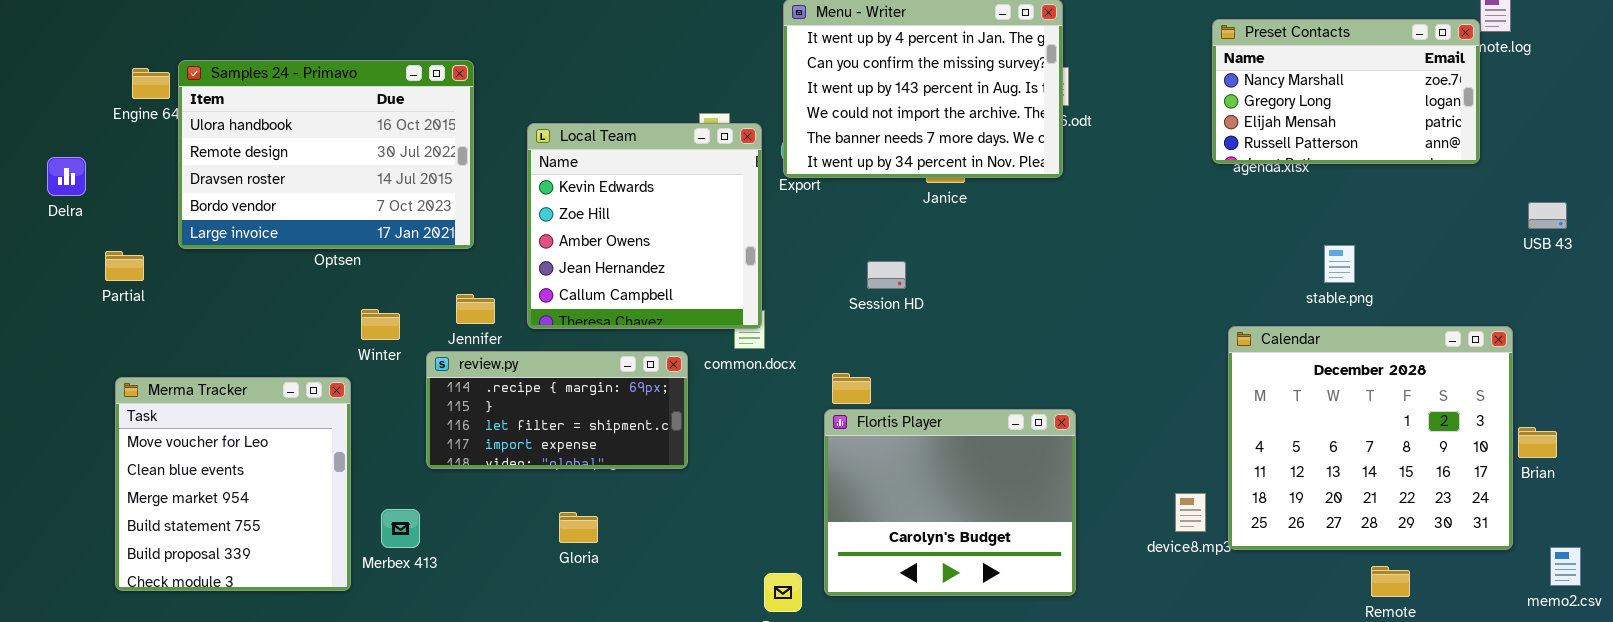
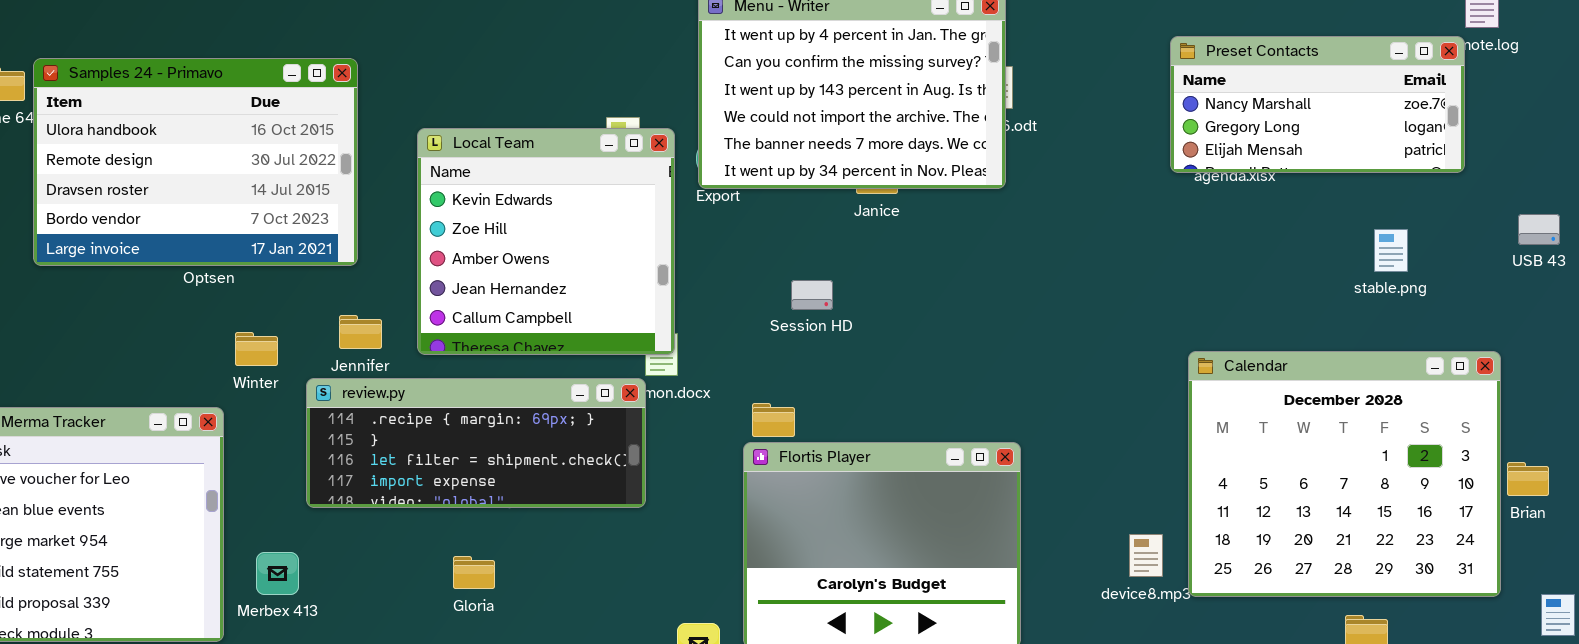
Preset Contacts: [1212,19,1480,164] -> [1170,36,1465,173], resized
stable.png: [1324,245,1355,283] -> [1374,229,1408,272], moved
review.py: [426,351,688,469] -> [306,378,646,508], resized

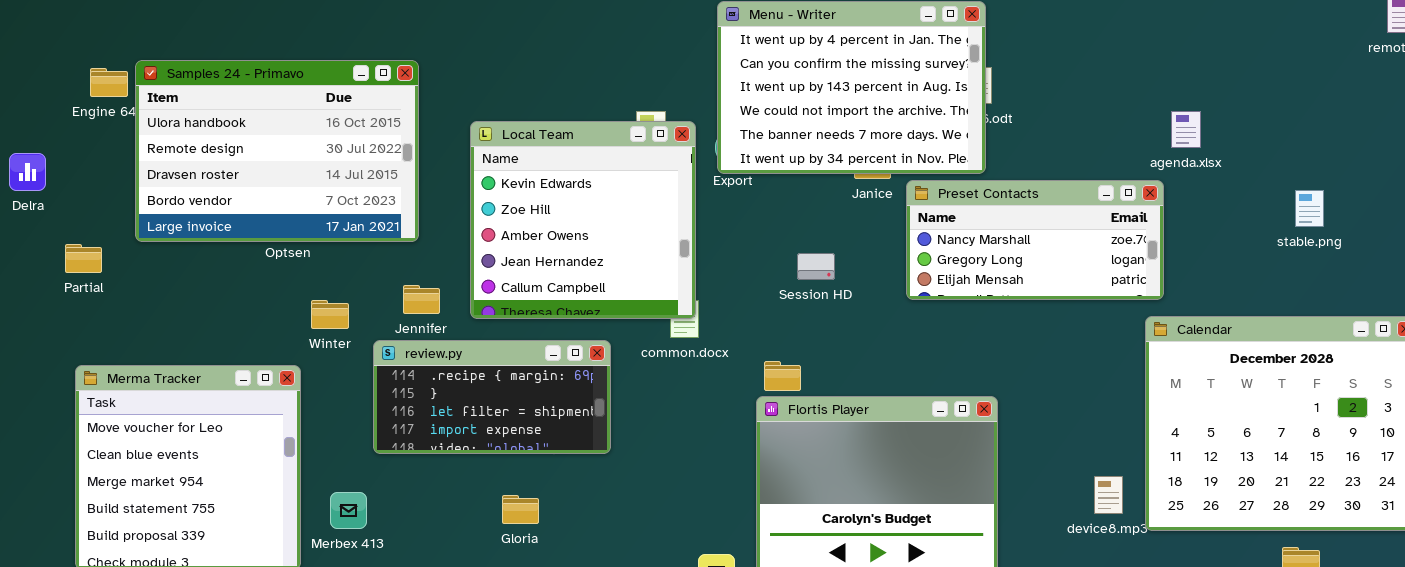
Preset Contacts: [1170,36,1465,173] -> [906,180,1164,300], moved
stable.png: [1374,229,1408,272] -> [1295,190,1324,227], moved
review.py: [306,378,646,508] -> [373,340,611,454], resized

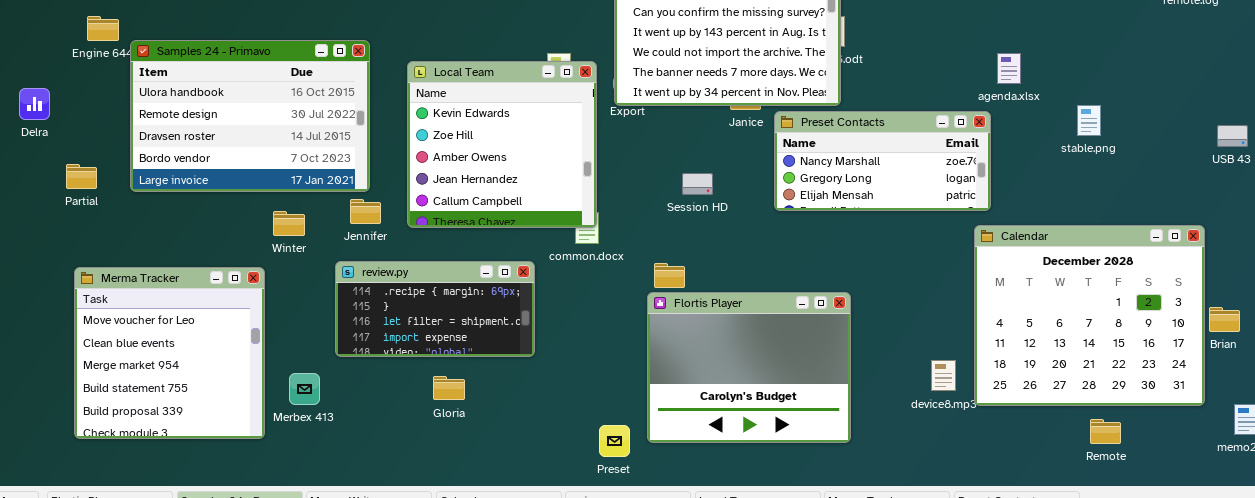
Samples 24 - Primavo: [135,60,419,242] -> [130,40,370,192], moved
stable.png: [1295,190,1324,227] -> [1077,105,1101,136], moved
review.py: [373,340,611,454] -> [335,261,535,357], moved

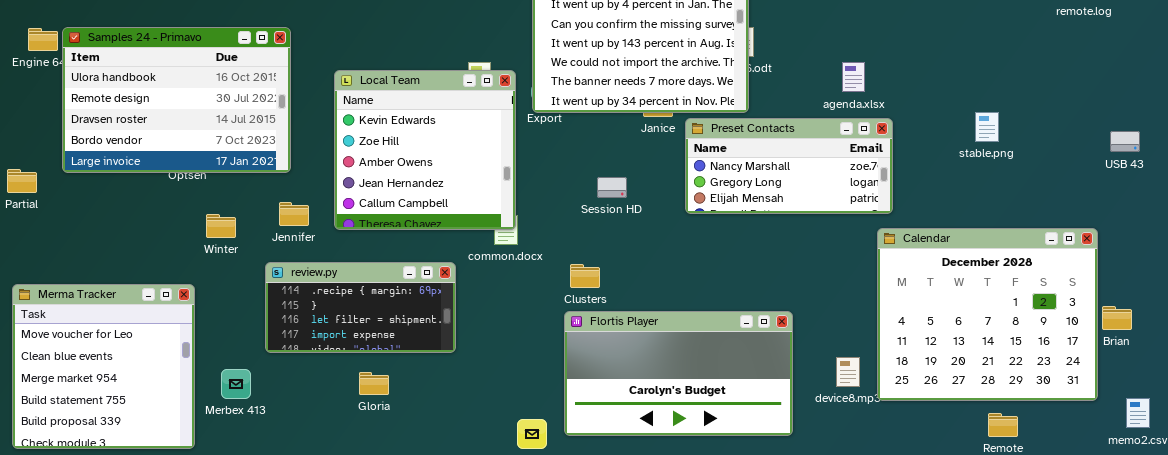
Samples 24 - Primavo: [130,40,370,192] -> [62,27,291,173], moved
agenda.xlsx: [997,53,1021,84] -> [842,62,865,92], moved
Merma Tracker: [74,267,265,439] -> [12,284,195,449], moved
Flortis Player: [647,292,851,443] -> [564,311,793,436], resized

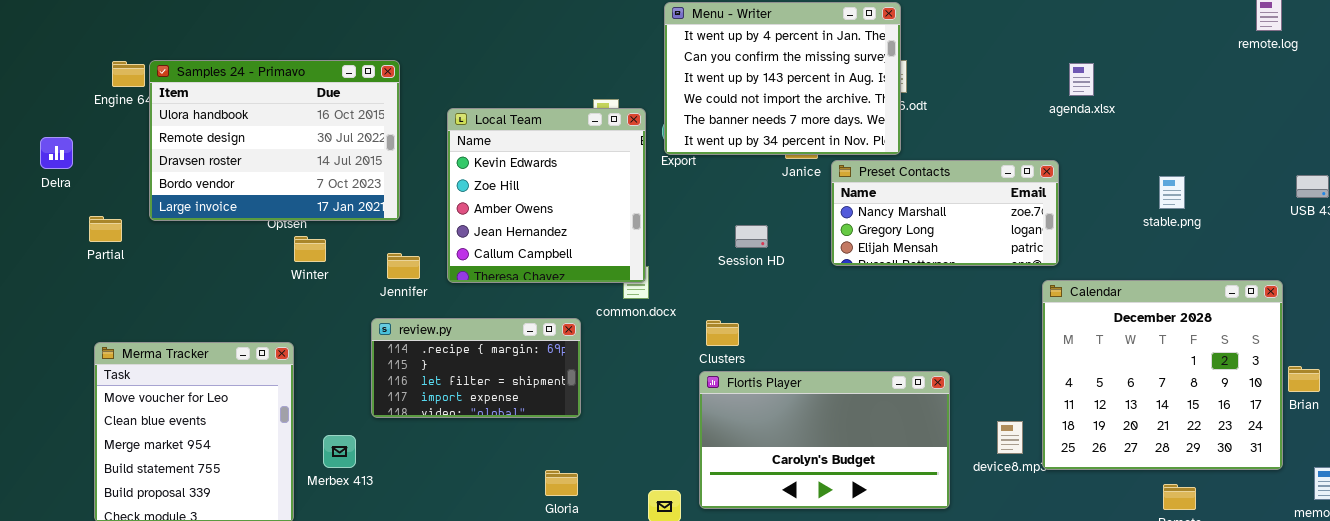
agenda.xlsx: [842,62,865,92] -> [1069,63,1094,96], moved
stable.png: [975,112,999,142] -> [1159,176,1185,209], moved
Winter: [206,214,236,238] -> [294,236,326,262], moved
Gloria: [359,372,389,395] -> [545,470,578,496], moved

